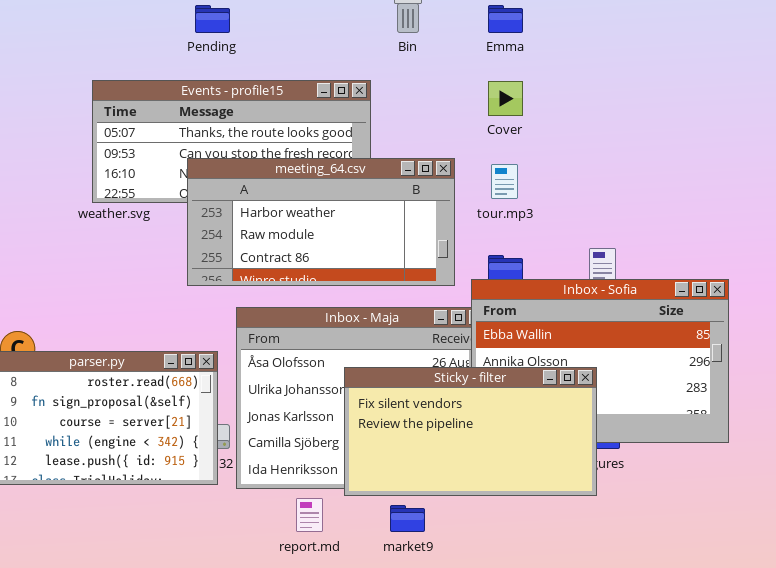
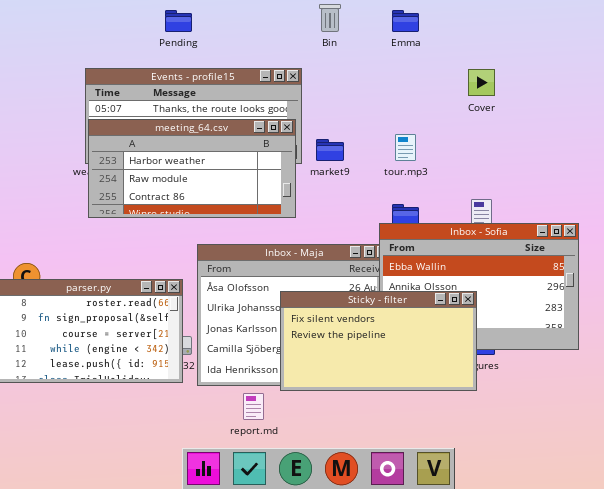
Cover: [488,81,523,116] -> [468,69,495,96], moved
meeting_64.csv: [187,158,455,286] -> [88,119,296,218], moved
market9: [390,505,425,532] -> [316,139,344,161], moved

